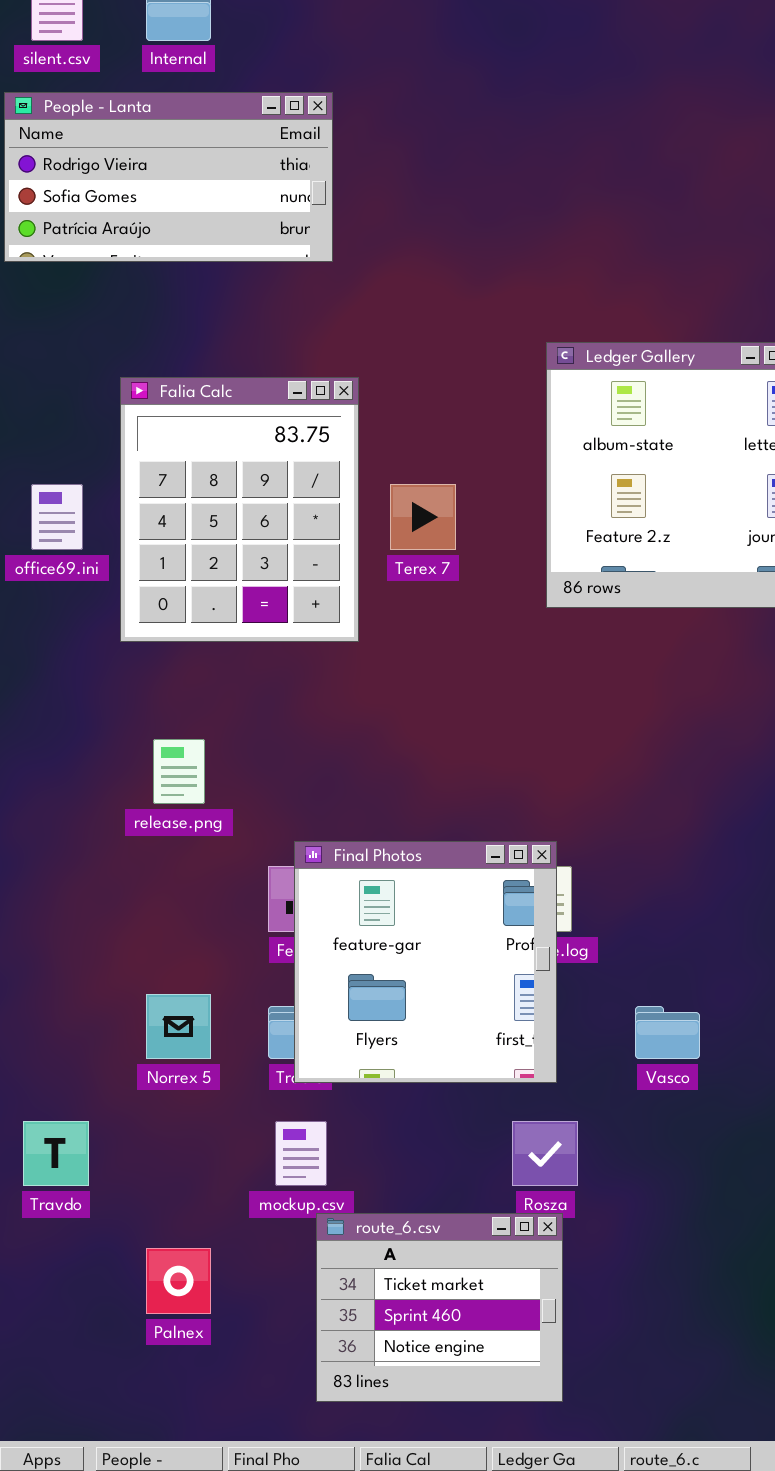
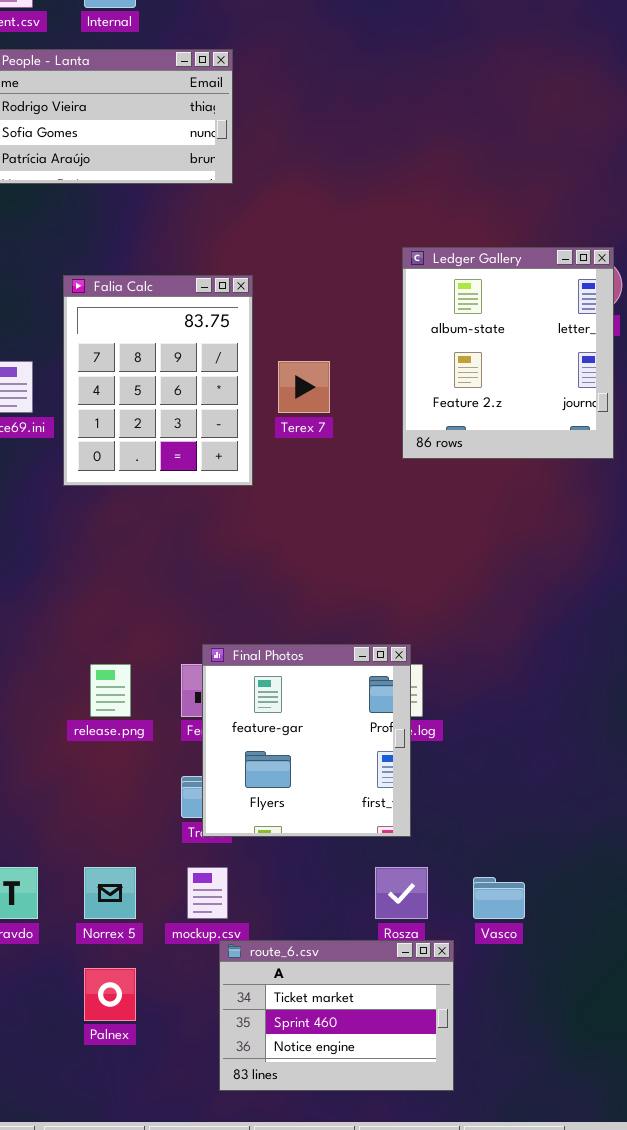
release.png: [153,739,205,804] -> [90,664,131,717], moved
Norrex 5: [146,994,211,1059] -> [84,867,136,919], moved
Vasco: [635,1006,700,1059] -> [473,877,525,919], moved
route_6.csv: [316,1213,563,1402] -> [219,940,454,1091], resized

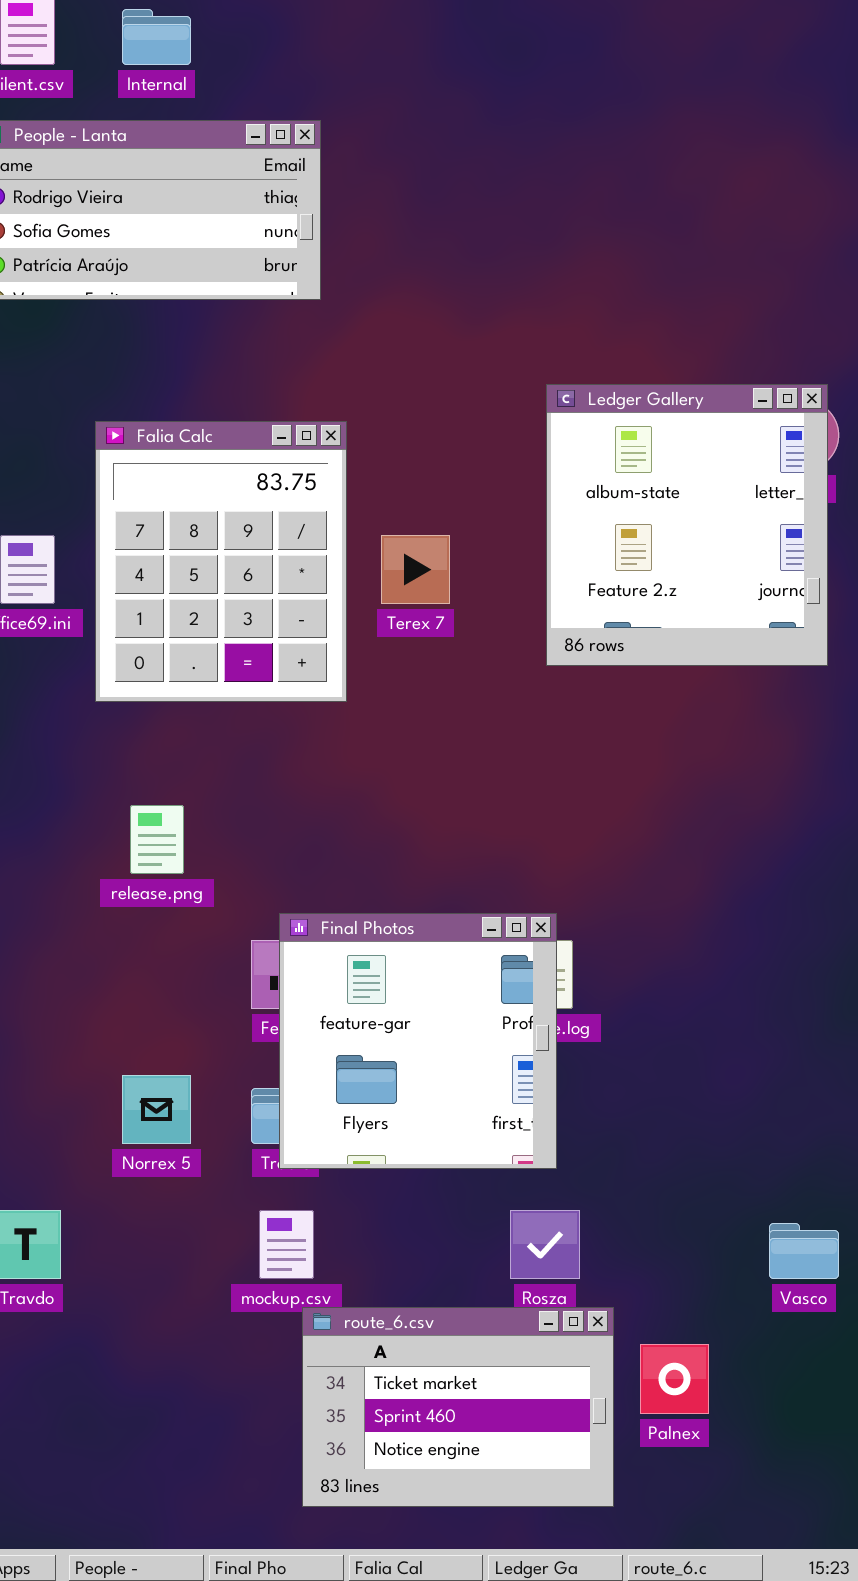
release.png: [90,664,131,717] -> [130,805,184,874], moved
Norrex 5: [84,867,136,919] -> [122,1075,191,1144], moved
Vasco: [473,877,525,919] -> [769,1223,839,1279], moved
Palnex: [84,968,136,1021] -> [640,1344,709,1414], moved

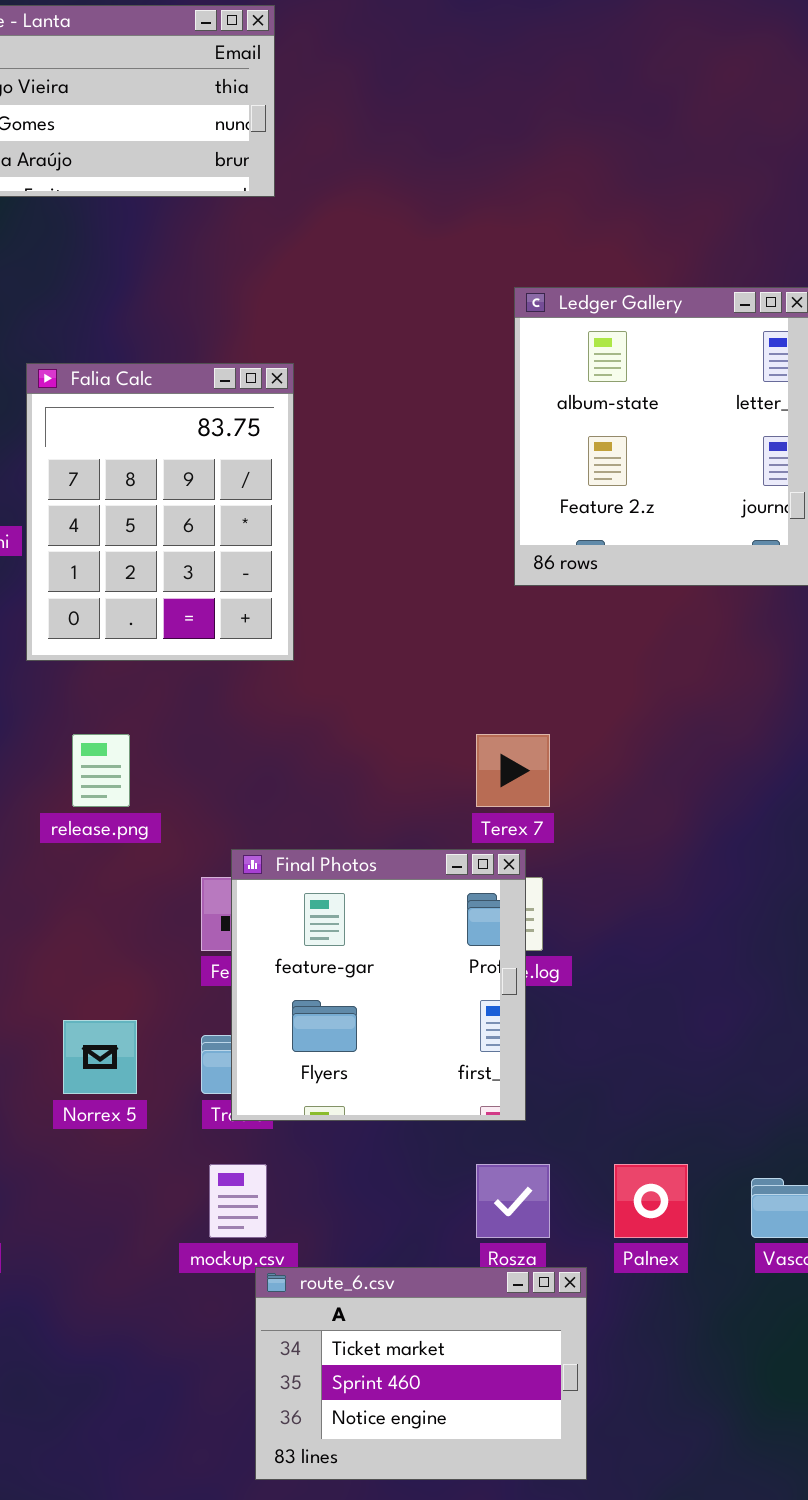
Falia Calc: [95,421,347,702] -> [26,363,294,661], moved
Terex 7: [381,535,450,604] -> [476,734,550,807], moved
Palnex: [640,1344,709,1414] -> [614,1164,688,1238], moved

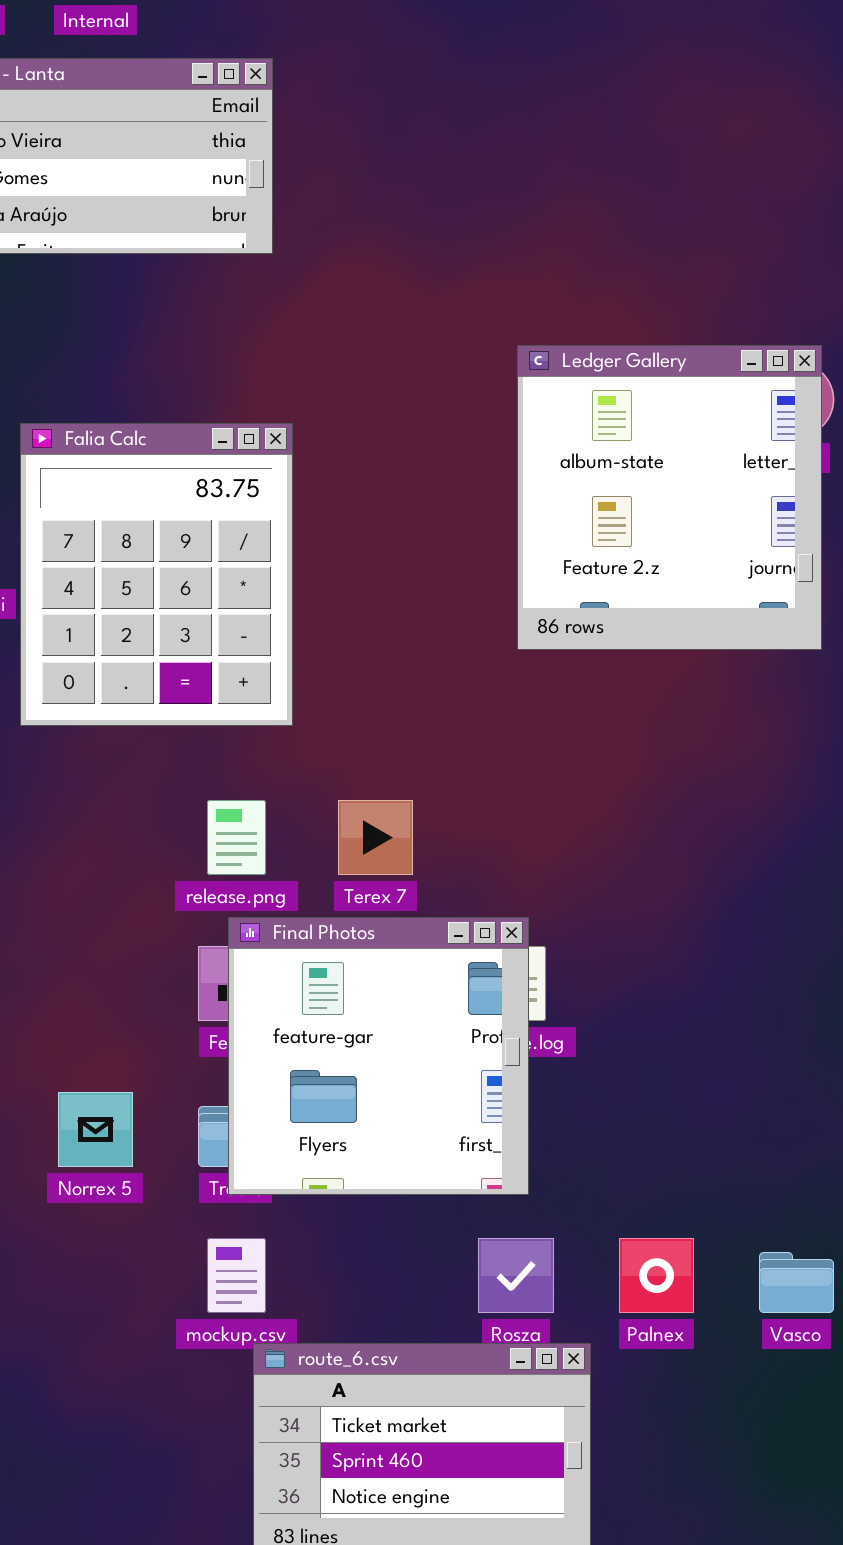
release.png: [72,734,130,807] -> [207,800,266,875], moved
Terex 7: [476,734,550,807] -> [338,800,413,875], moved

